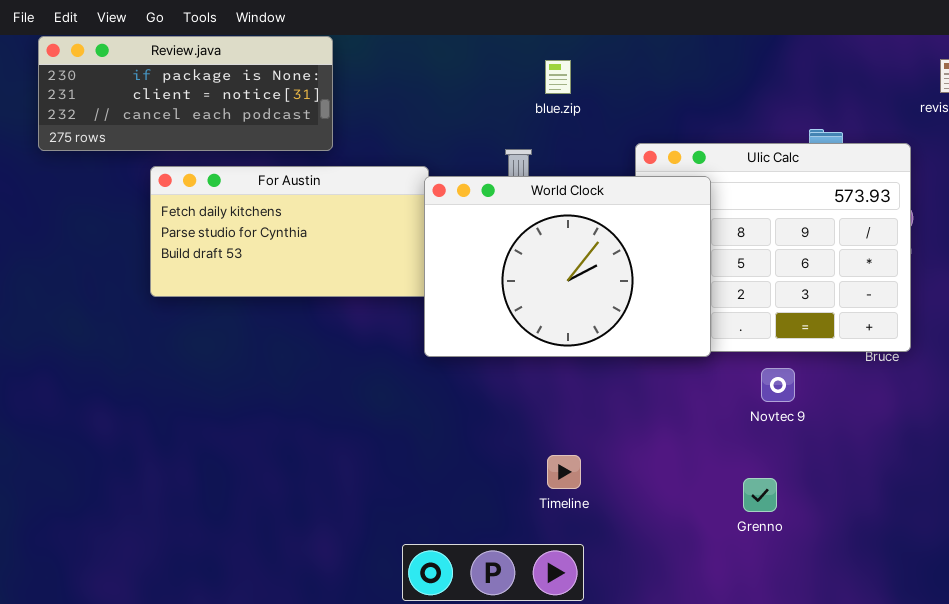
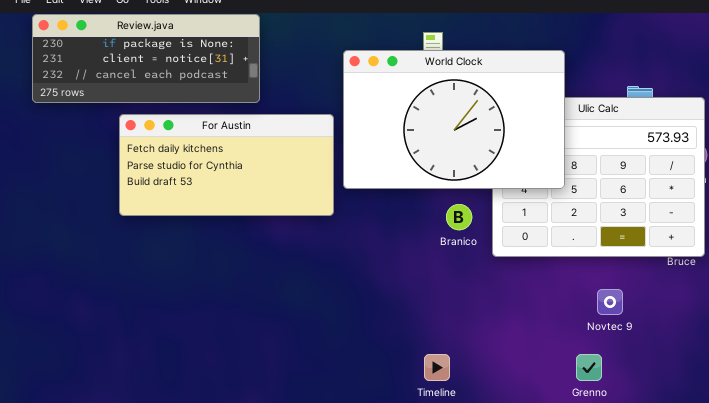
World Clock: [424,176,711,357] -> [343,50,565,189], moved
Novtec 9: [761,368,795,402] -> [597,289,623,315], moved
Timeline: [547,455,581,489] -> [424,354,450,381], moved

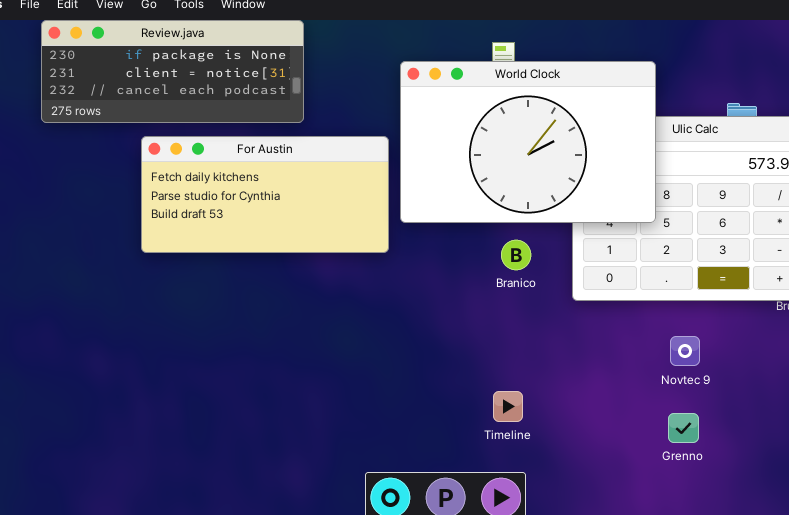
Branico: [446,204,472,230] -> [501,240,531,270], moved
Novtec 9: [597,289,623,315] -> [670,336,700,366], moved
Timeline: [424,354,450,381] -> [493,391,523,422], moved

